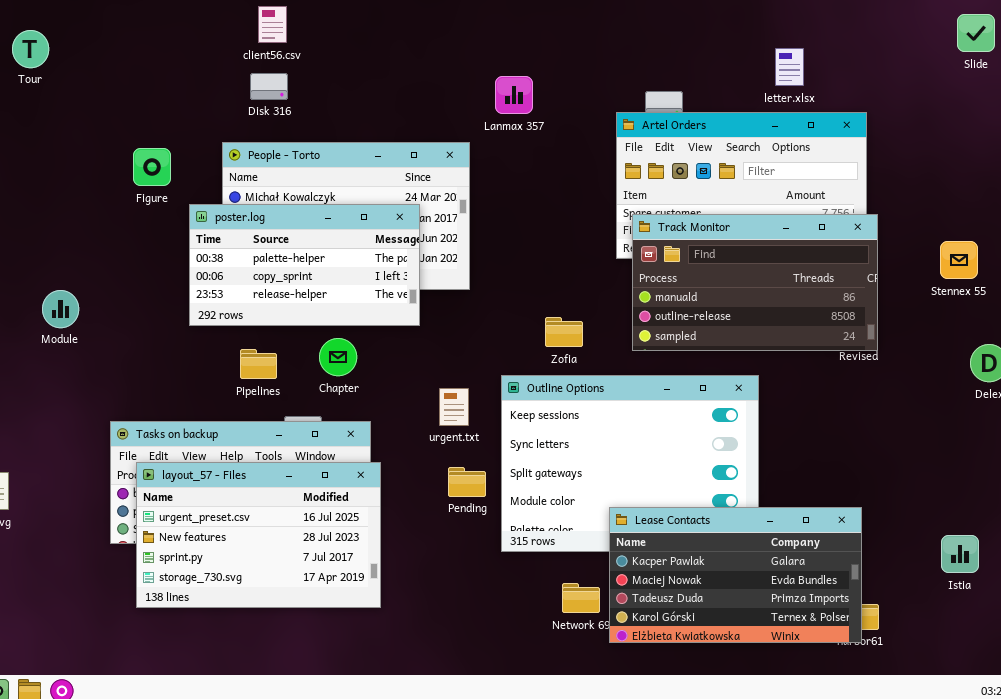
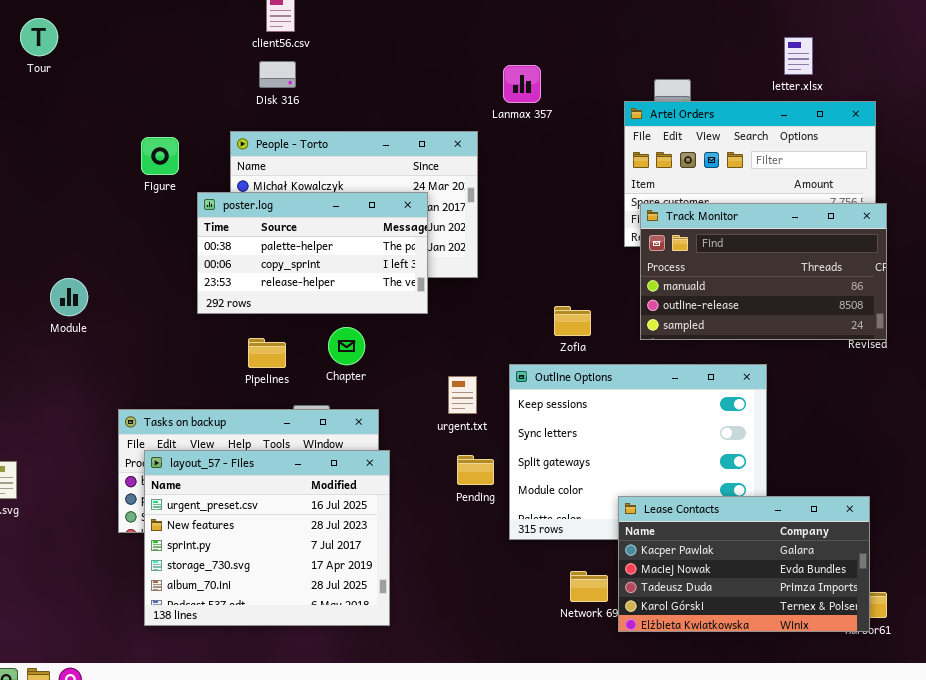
layout_57 - Files: [136,462,381,608] -> [144,450,390,626], resized

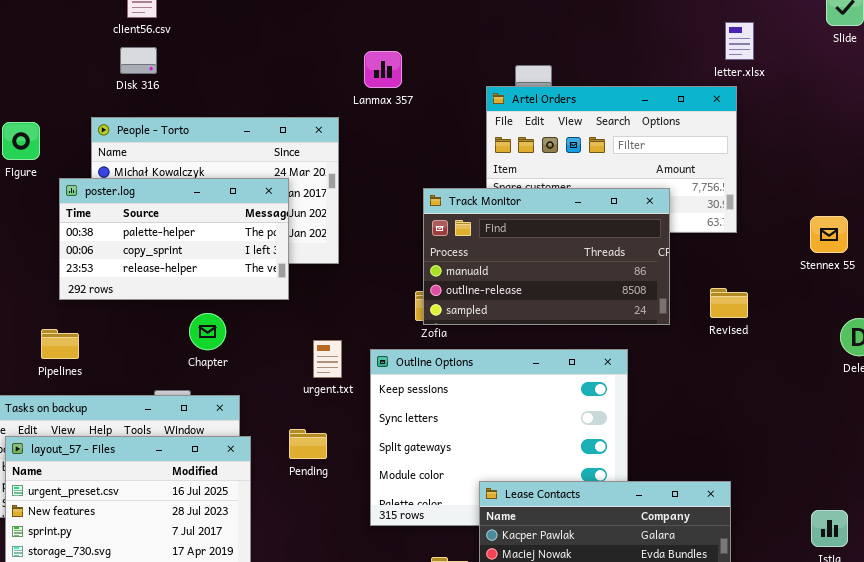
letter.xlsx: [784,37,813,75] -> [725,22,754,60], moved
Track Monitor: [640,203,887,340] -> [423,188,670,325], moved
Pipelines: [248,338,286,368] -> [41,329,79,359], moved
urgent.txt: [448,376,477,414] -> [313,340,342,378], moved
Pending: [457,455,494,485] -> [289,429,327,459], moved

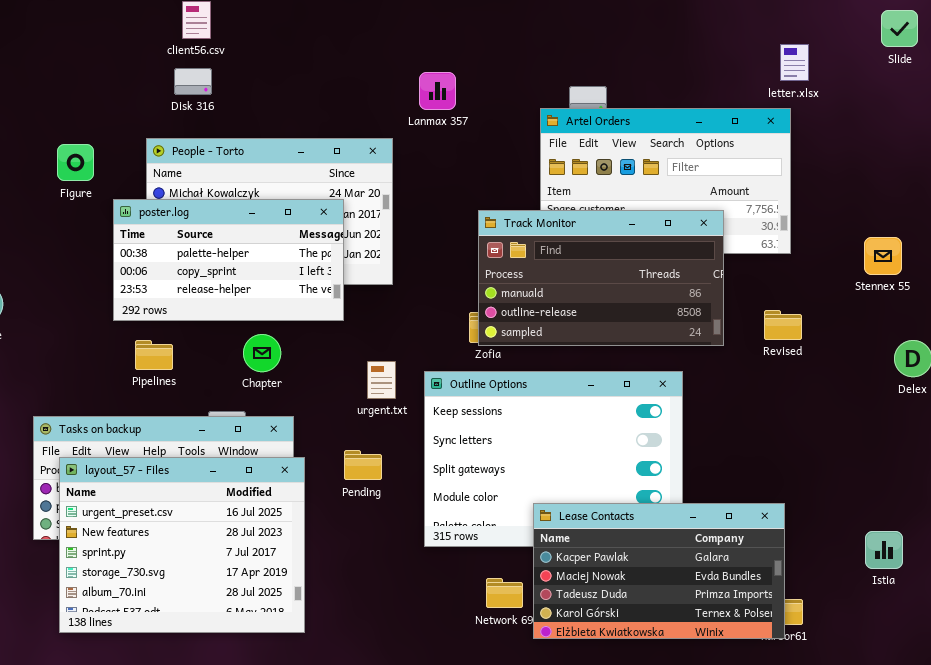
Pipelines: [41,329,79,359] -> [135,340,173,370], moved

